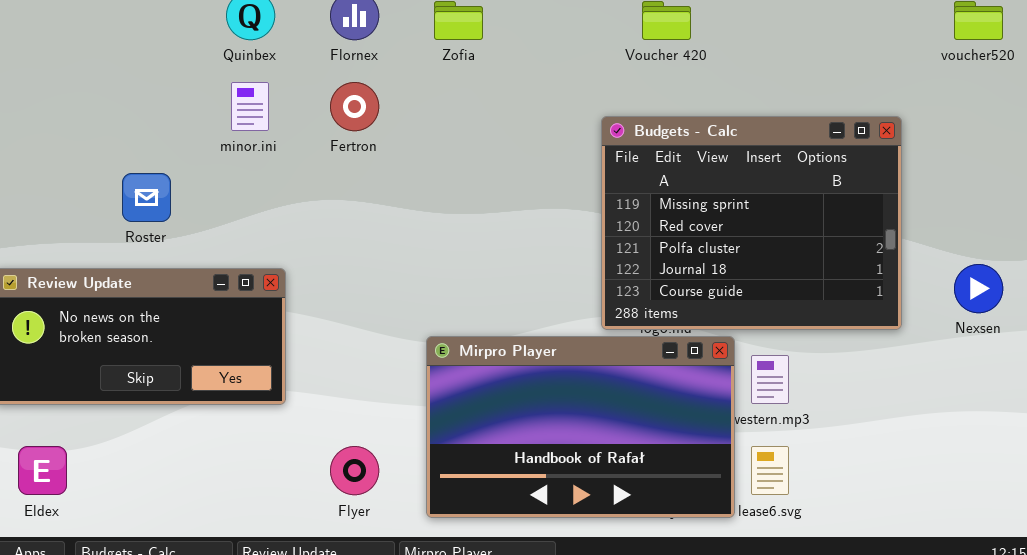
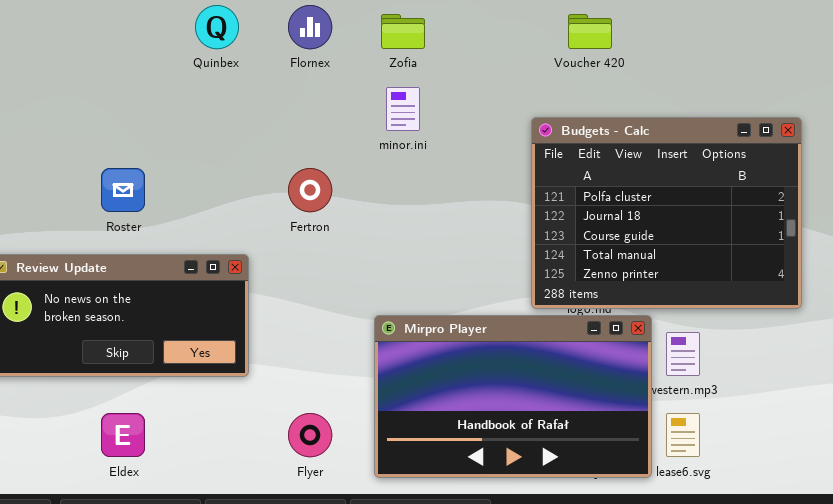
minor.ini: [231,82,269,131] -> [386,87,420,131], moved
Fertron: [330,82,379,131] -> [288,168,332,212], moved
Budgets - Calc: [601,116,902,330] -> [531,117,802,309], scrolled down 2 rows
Eldex: [18,446,67,495] -> [101,413,145,457], moved

